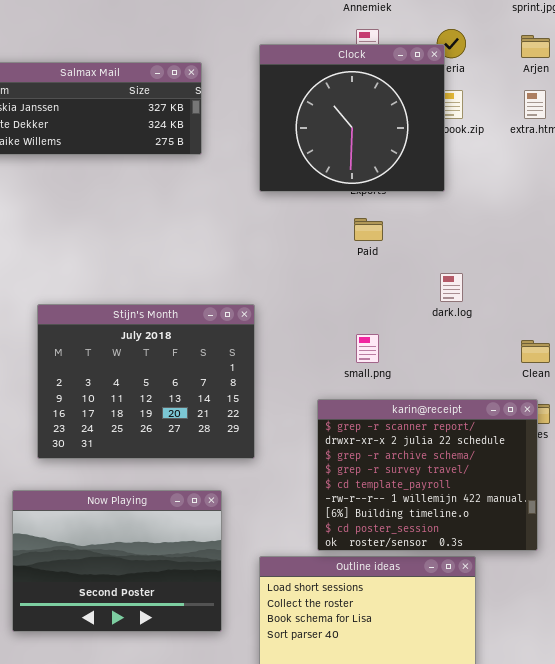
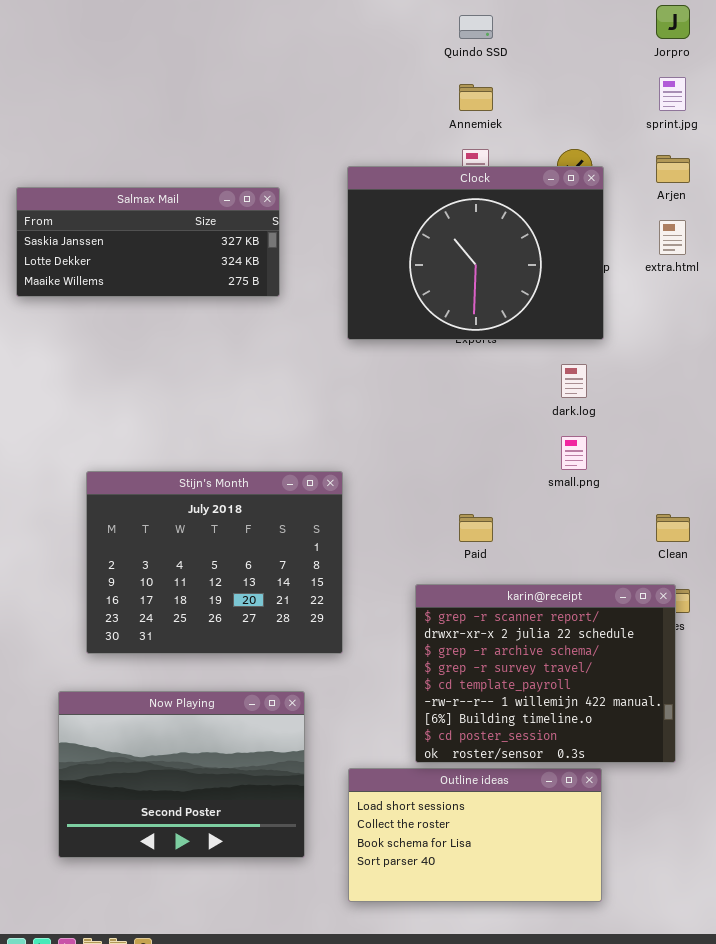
Clock: [259,44,445,192] -> [347,166,604,340], resized
Paid: [354,218,383,241] -> [459,514,493,542], moved
dark.log: [440,273,463,302] -> [561,364,587,398], moved
small.png: [356,334,379,363] -> [561,436,587,470], moved

